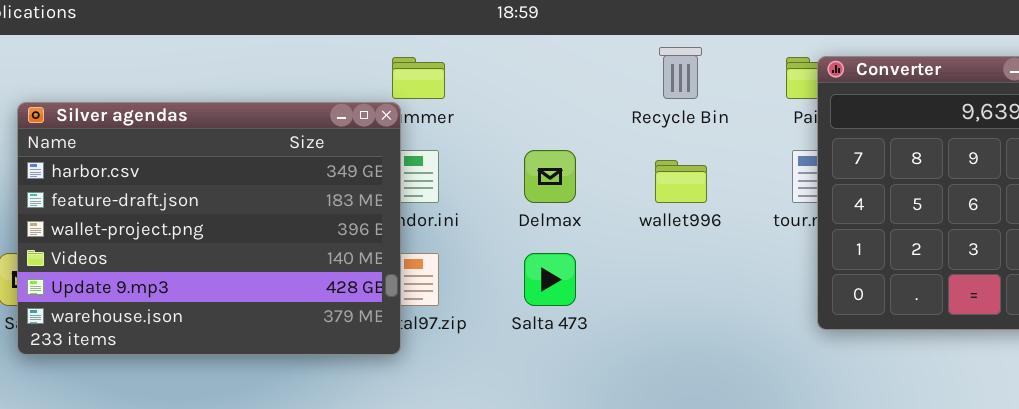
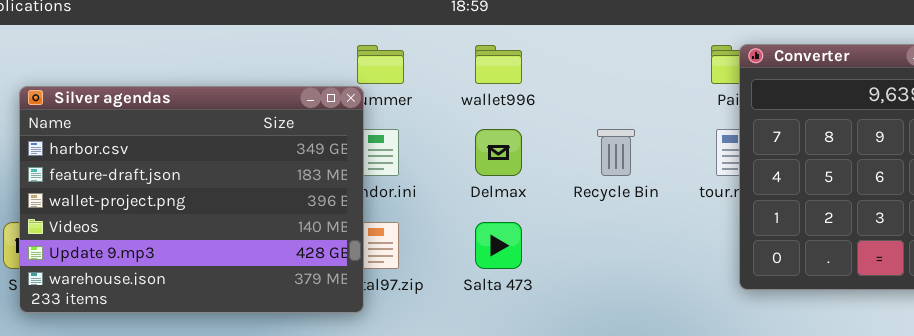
Recycle Bin: [659,47,702,99] -> [597,129,635,176], moved
wallet996: [655,160,707,203] -> [475,45,522,84], moved

